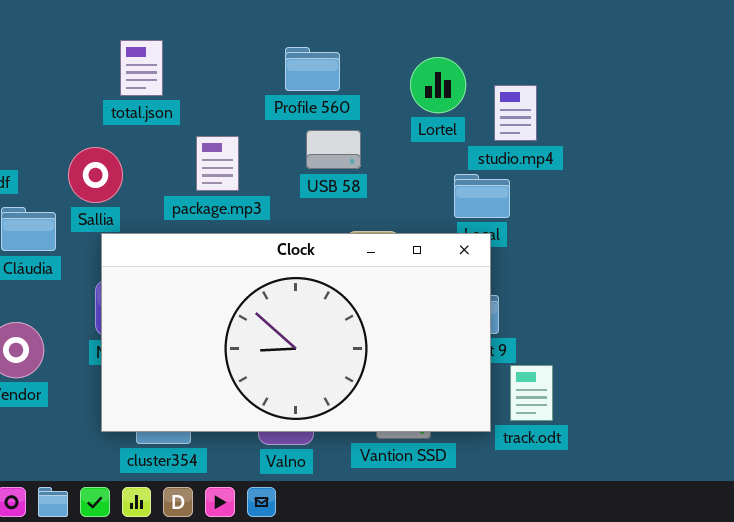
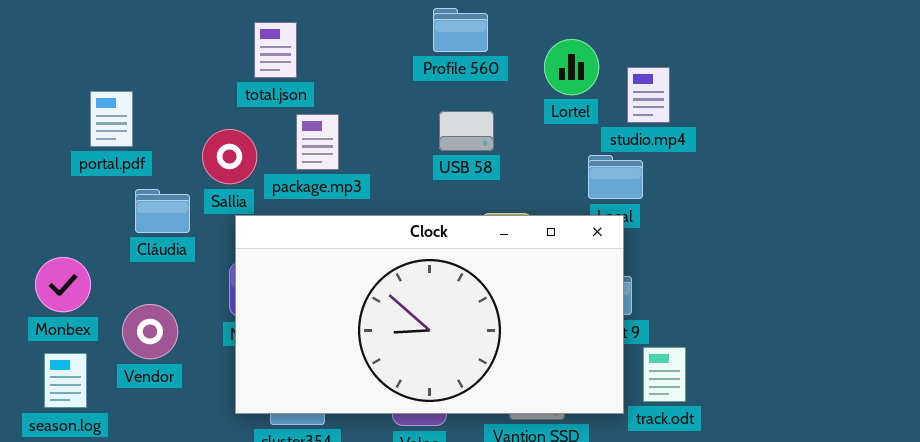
Profile 560: [285,47,340,91] -> [433,8,488,52], moved
package.mp3: [196,136,239,191] -> [296,114,339,170], moved

